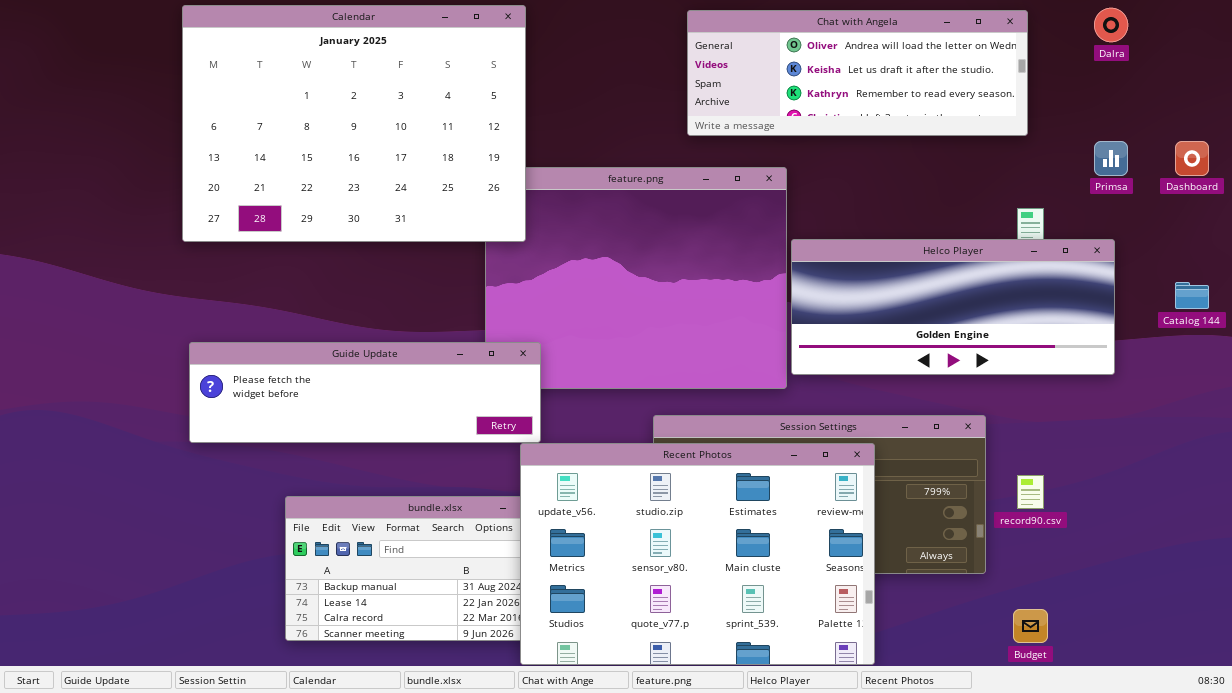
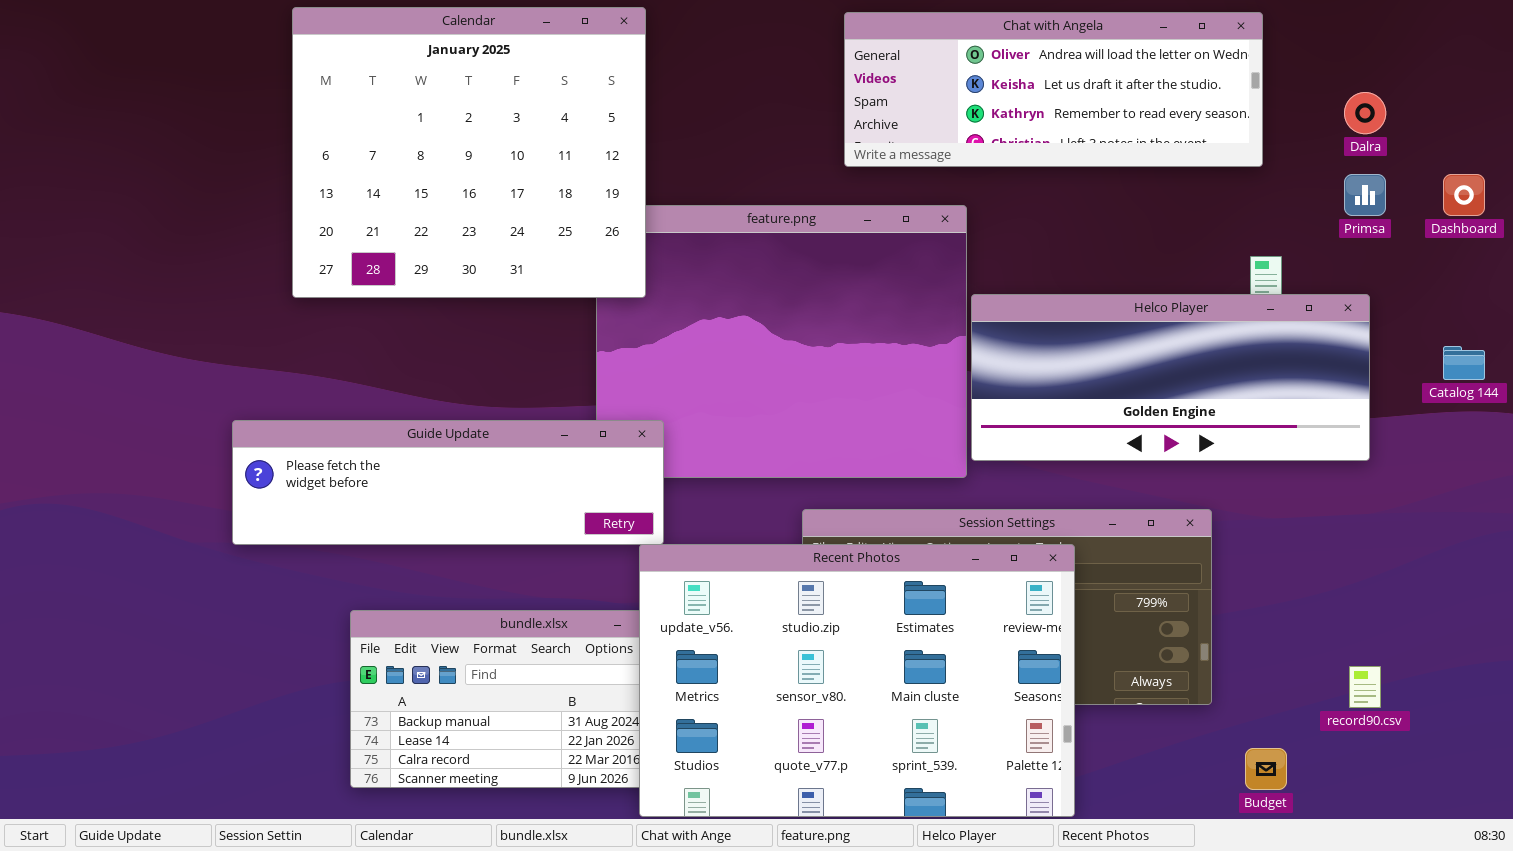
Calendar: [182,5,526,242] -> [292,7,646,298], resized
Dalra: [1094,8,1128,42] -> [1344,92,1386,134], moved
record90.csv: [1017,475,1044,509] -> [1349,666,1381,708], moved

